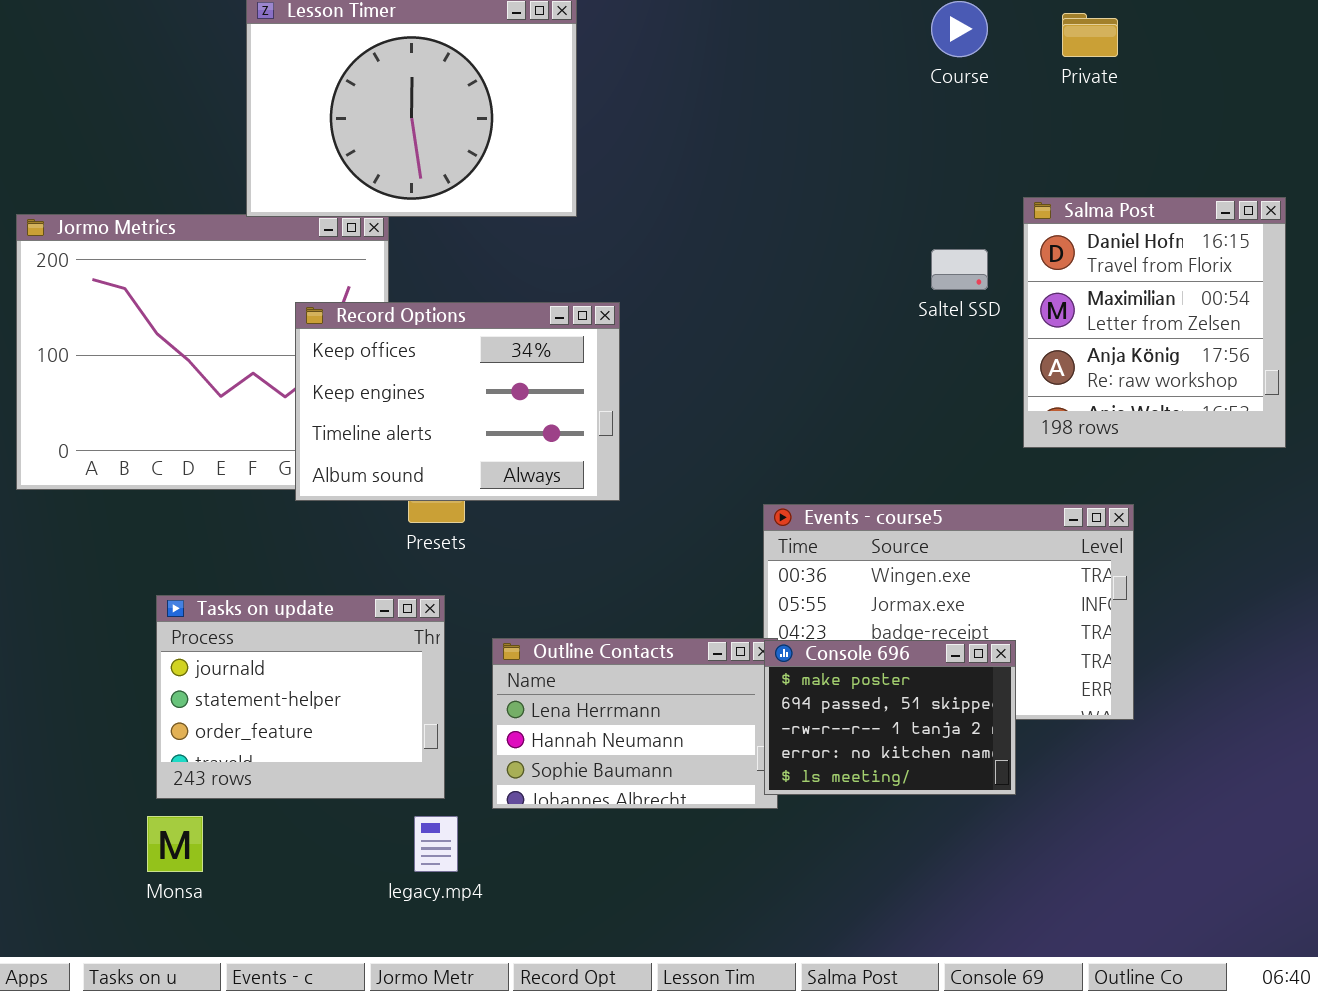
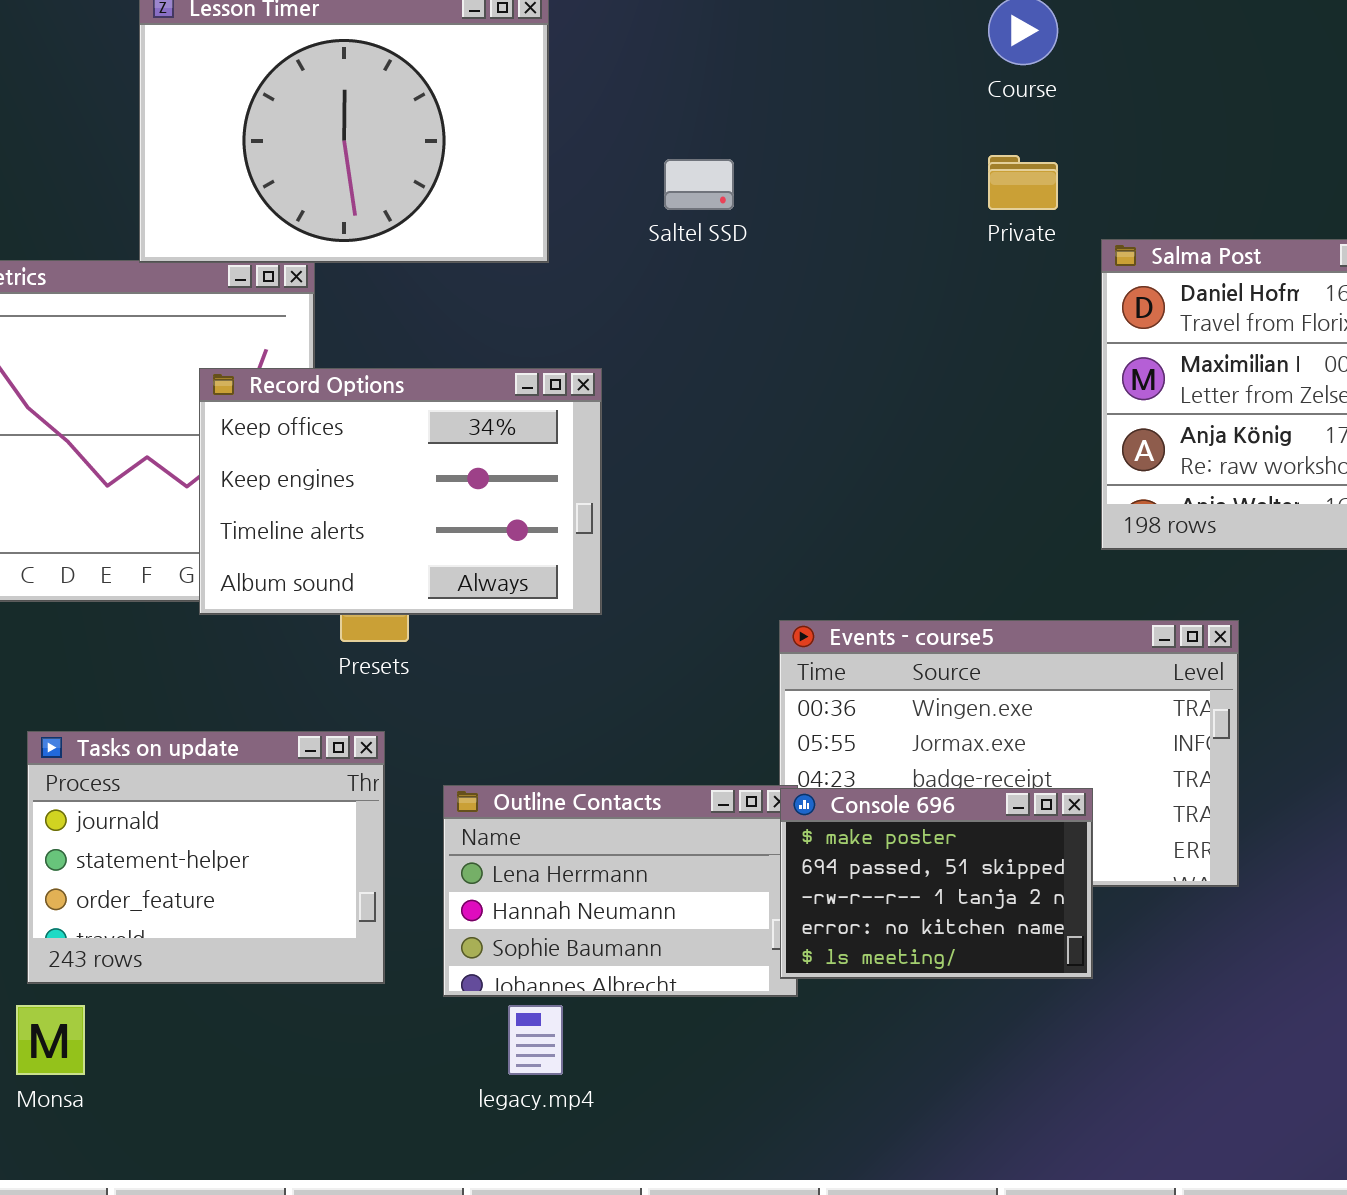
Private: [1062,13,1118,57] -> [988,155,1058,210], moved
Saltel SSD: [931,249,988,290] -> [664,159,734,210], moved
legacy.mp4: [414,816,458,872] -> [508,1005,563,1075], moved

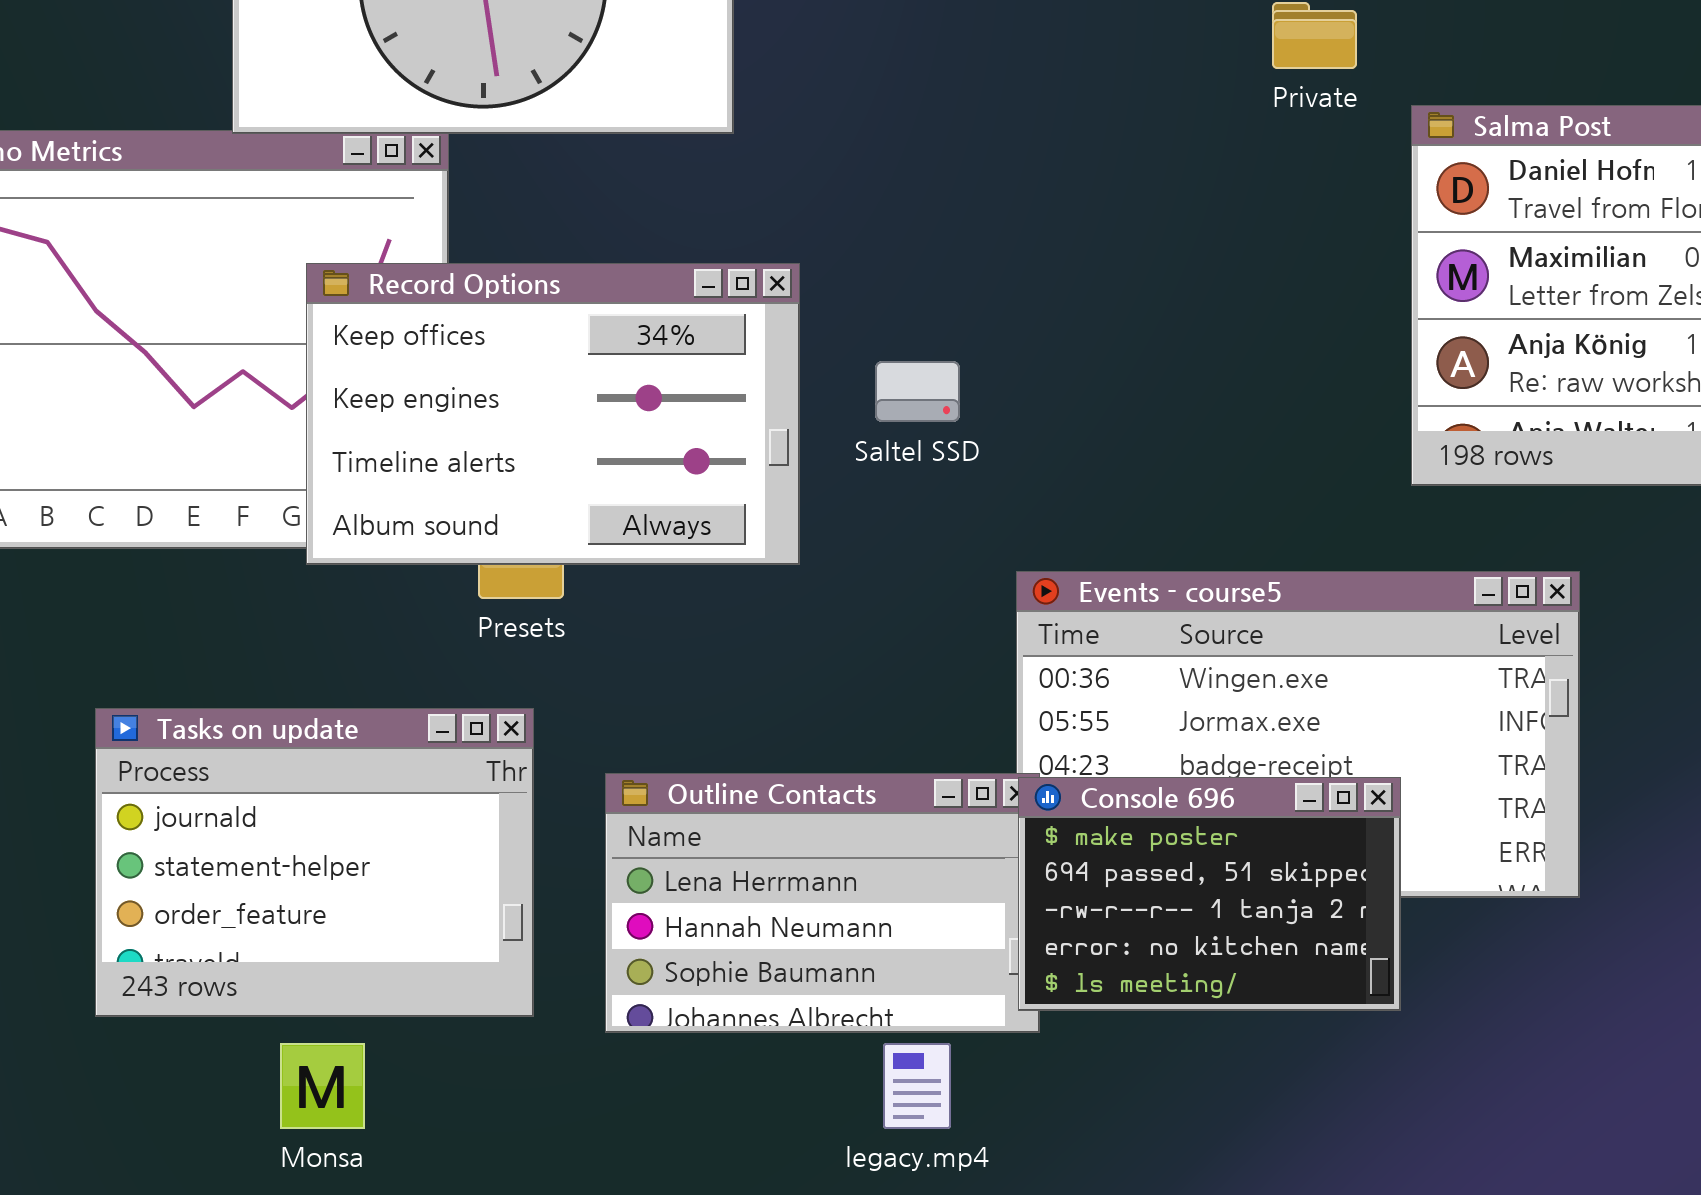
Saltel SSD: [664,159,734,210] -> [875,361,960,422], moved
Monsa: [16,1005,85,1075] -> [280,1043,365,1129], moved
legacy.mp4: [508,1005,563,1075] -> [883,1043,951,1129], moved

